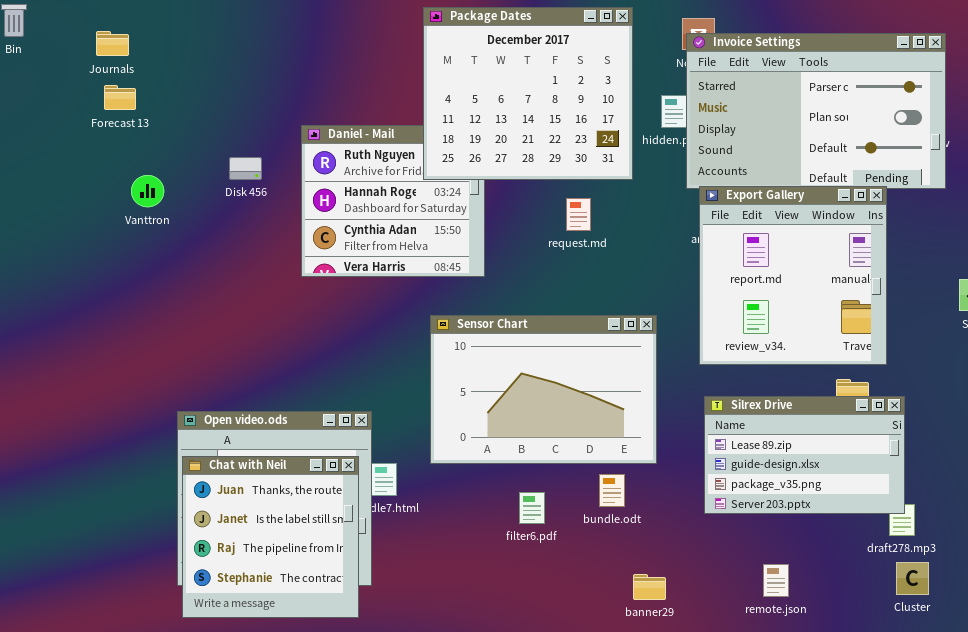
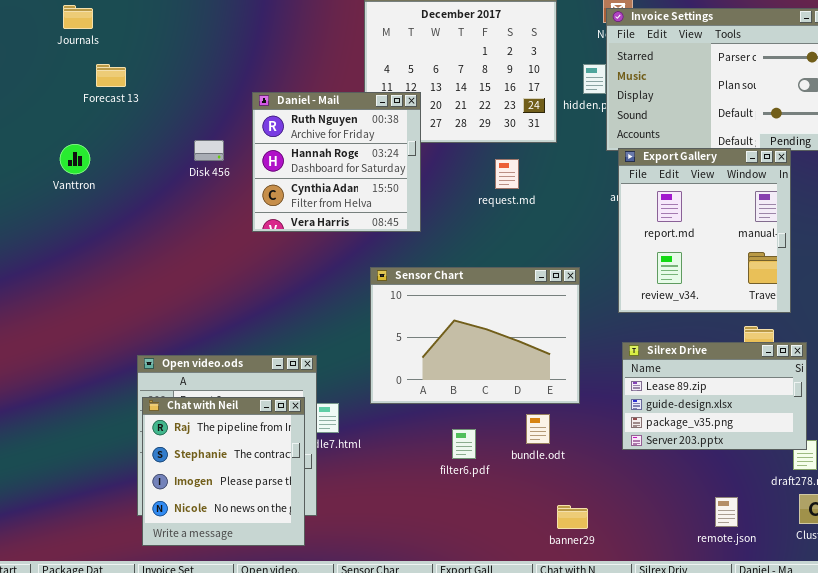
Forecast 13: [104,85,136,110] -> [96,64,126,87], moved
Daniel - Mail: [301,125,485,277] -> [252,92,421,232], raised
Disk 456: [229,157,262,180] -> [194,140,224,161], moved
Vanttron: [131,175,164,207] -> [60,144,90,174], moved
Chat with Neil: [182,456,359,618] -> [142,397,305,546], scrolled down 2 rows
remote.json: [763,564,789,597] -> [715,497,738,527], moved

